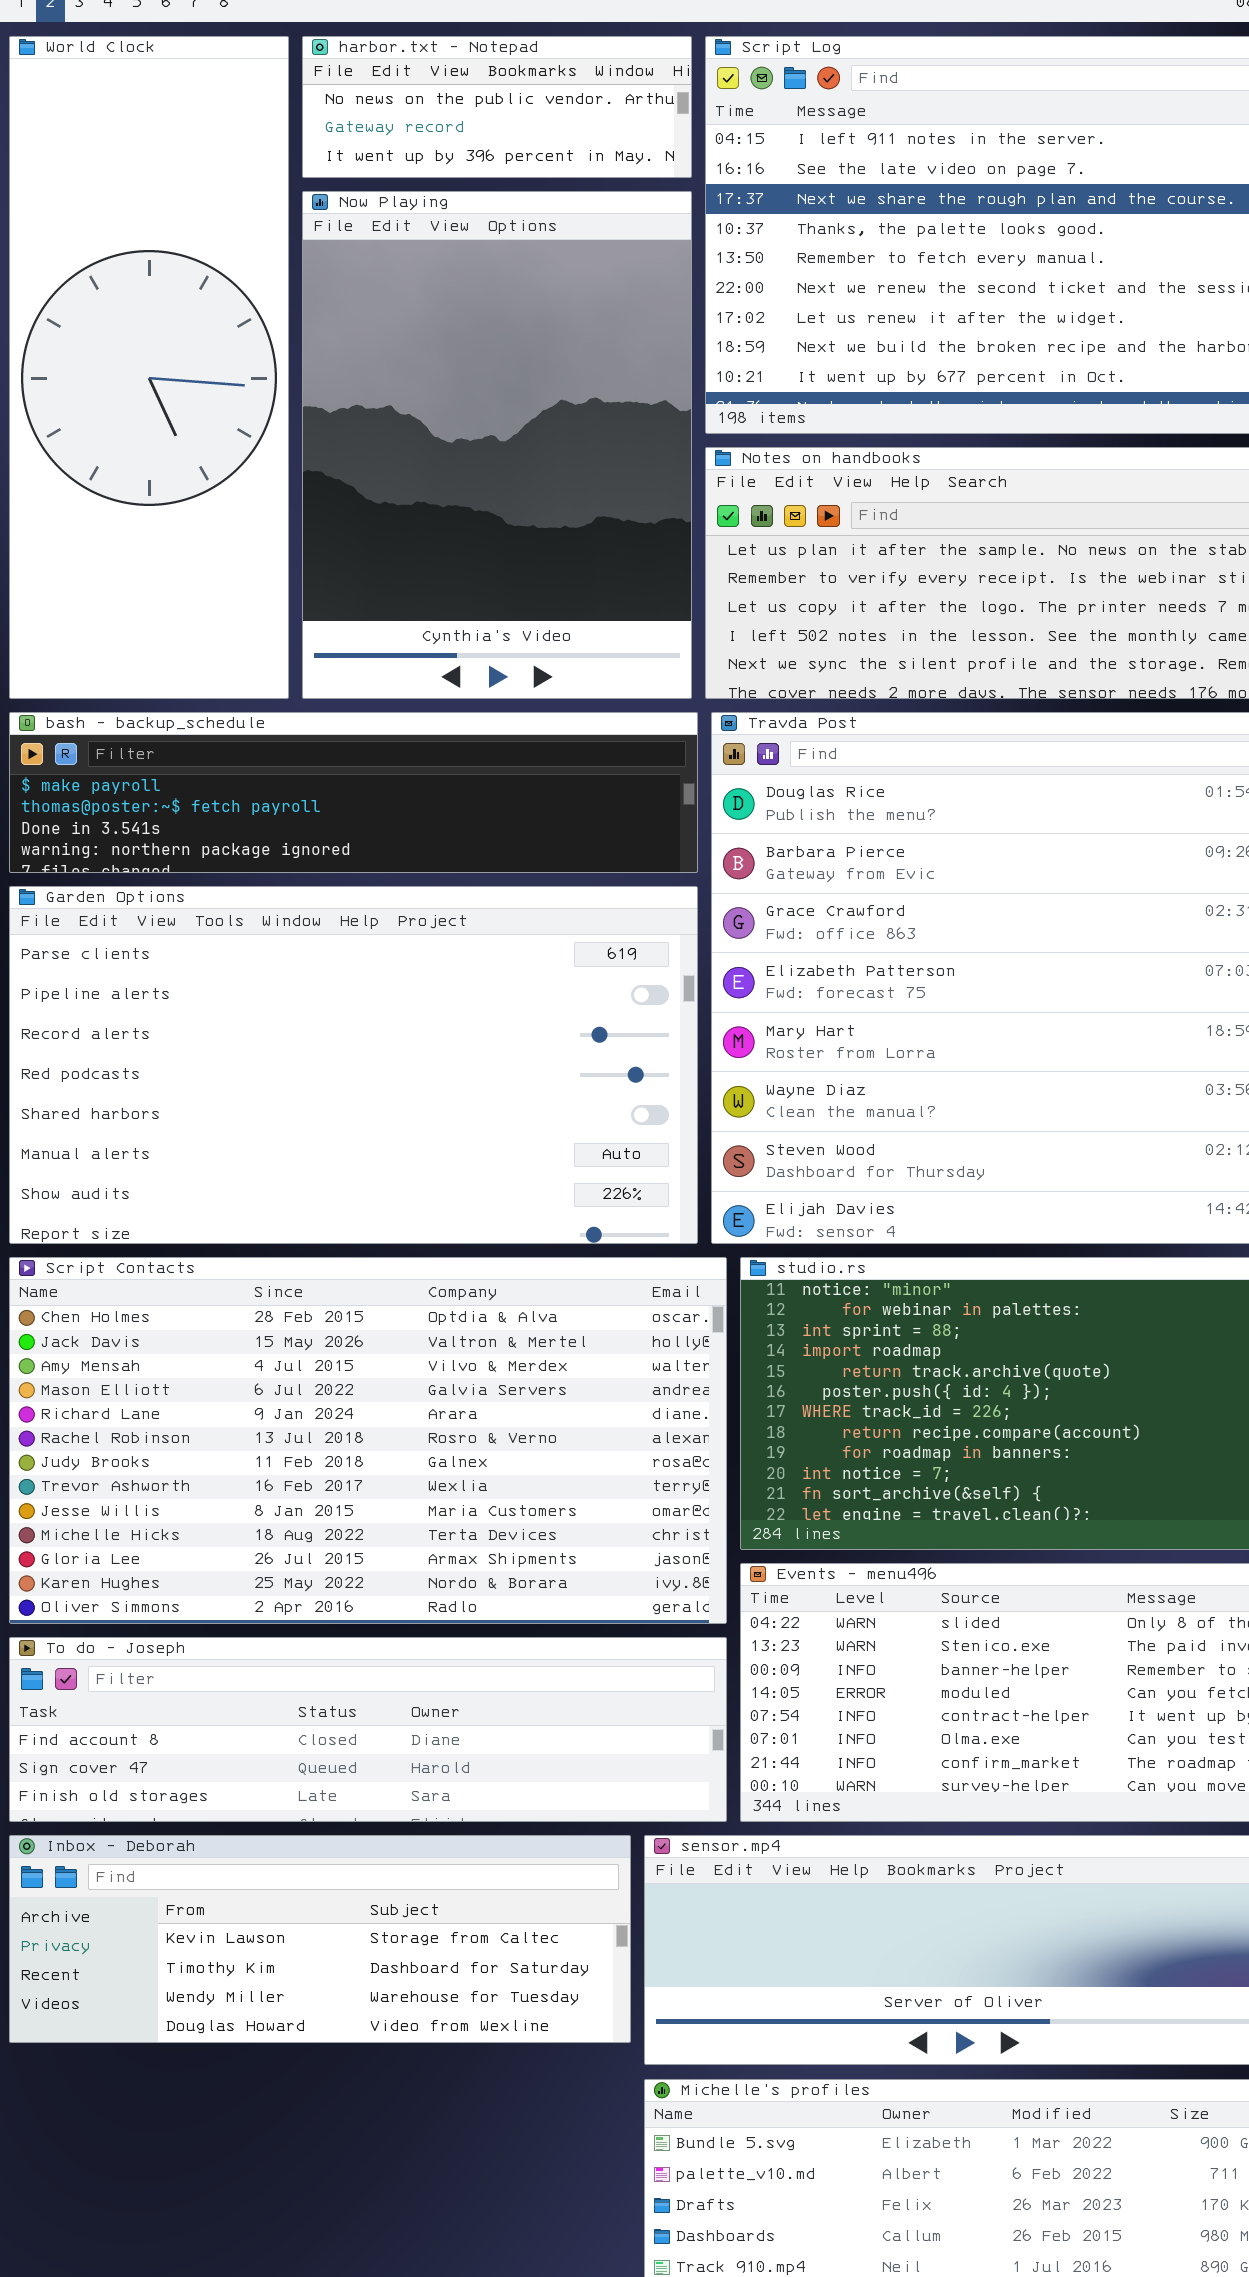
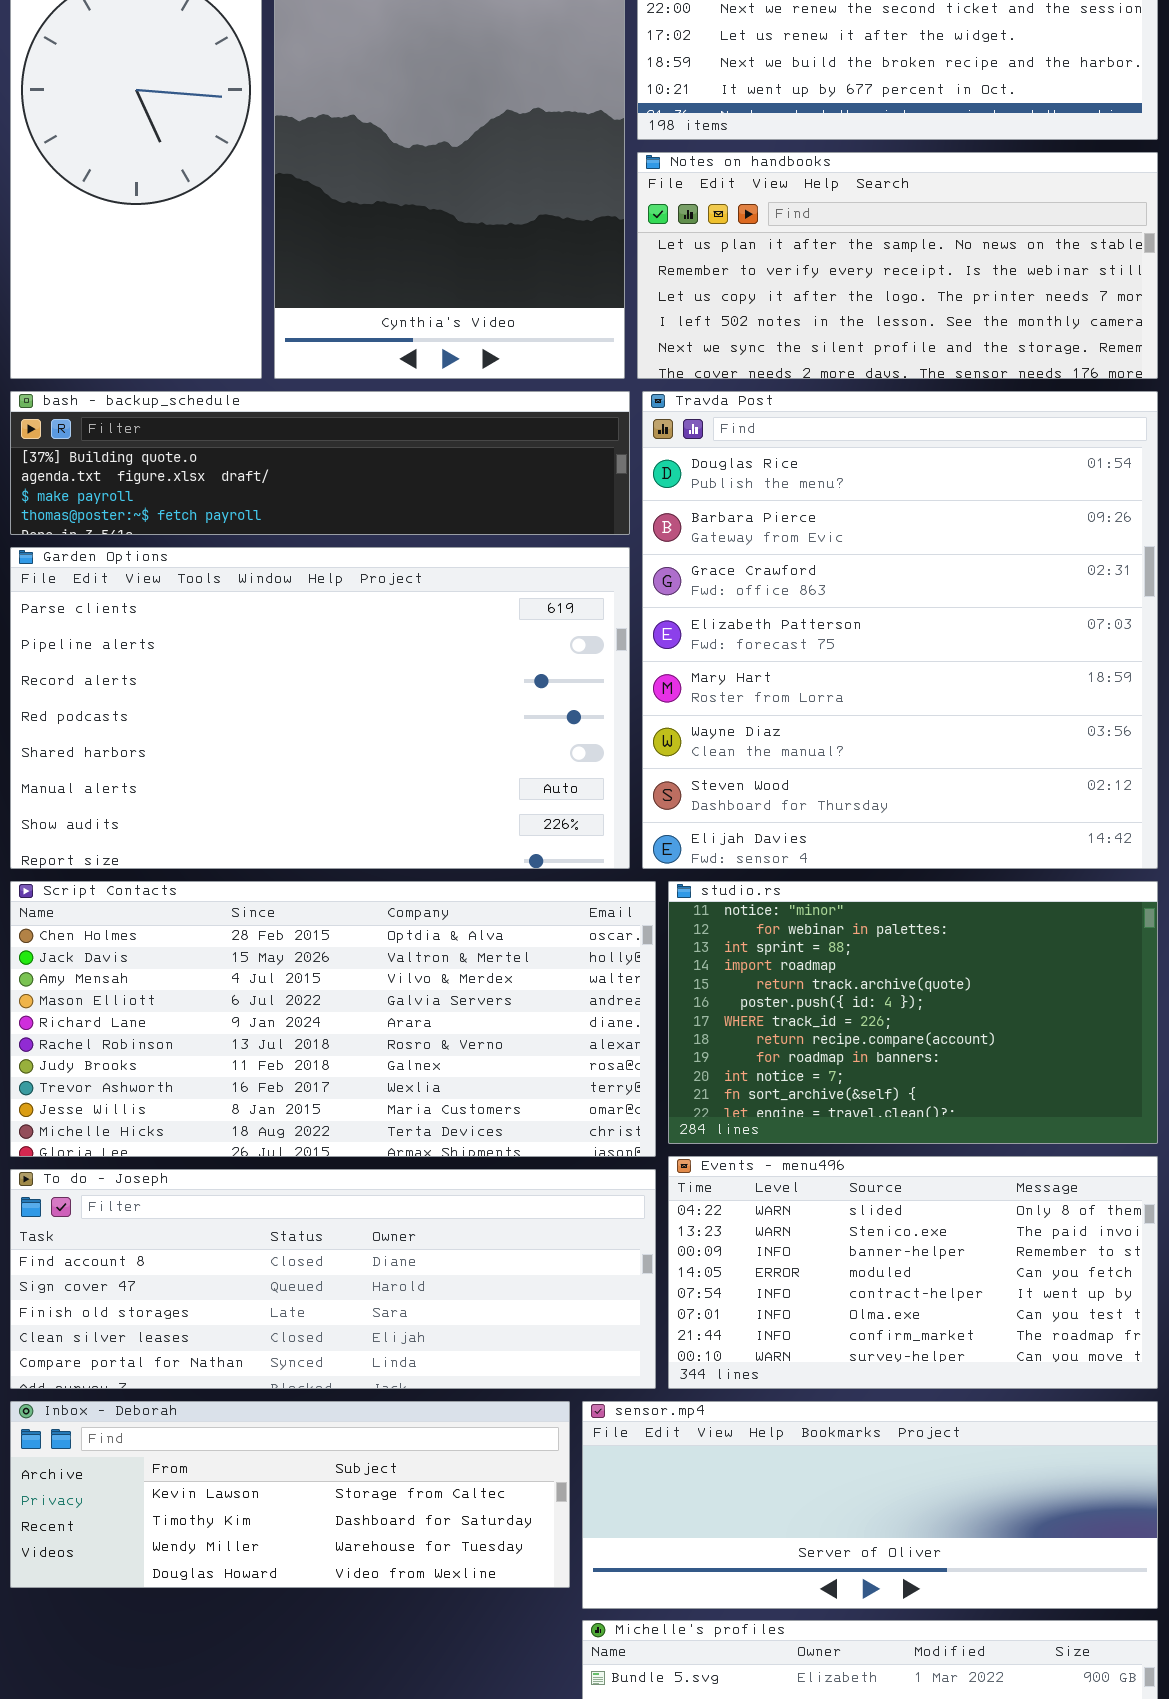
bash - backup_schedule: [9,712,698,873] -> [10,391,630,535], scrolled up 2 rows
Script Contacts: [9,1257,727,1624] -> [10,881,656,1157], resized
To do - Joseph: [9,1637,727,1822] -> [10,1169,656,1389], resized

